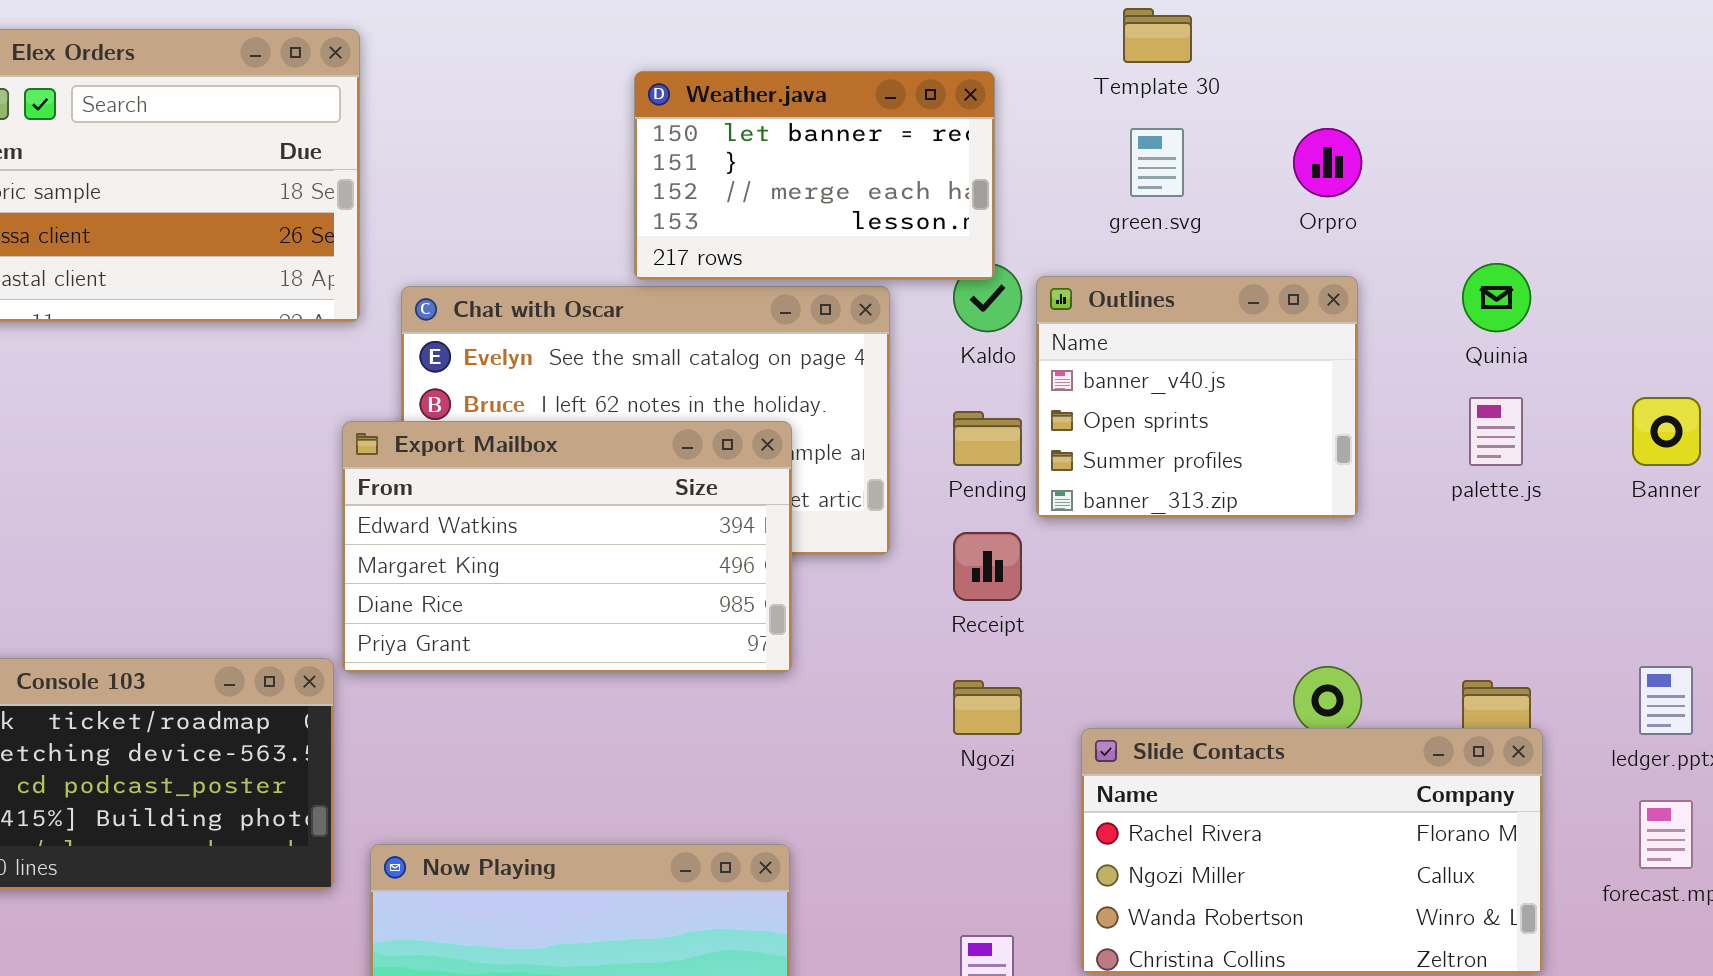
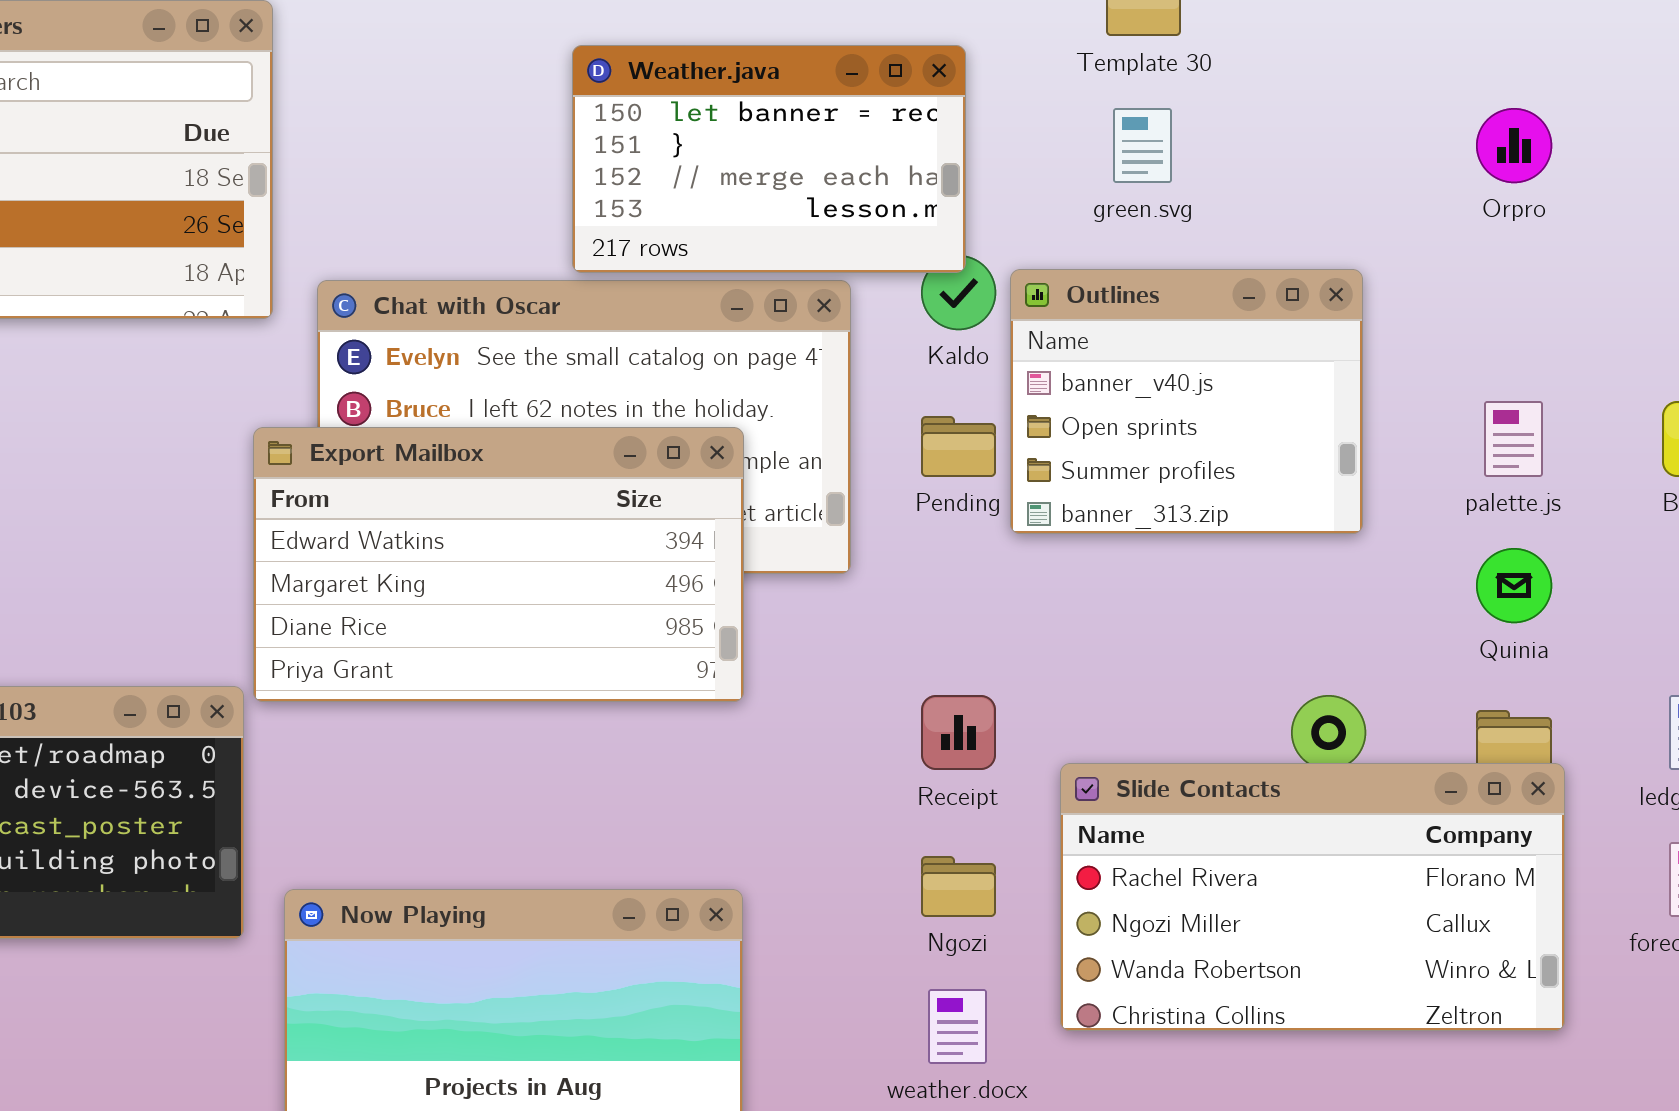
Orpro: [1293,128,1362,197] -> [1476,108,1552,183], moved
Quinia: [1462,263,1531,332] -> [1476,548,1552,623], moved
Receipt: [953,532,1022,601] -> [921,695,996,770], moved
Ngozi: [953,680,1022,735] -> [921,856,996,917], moved

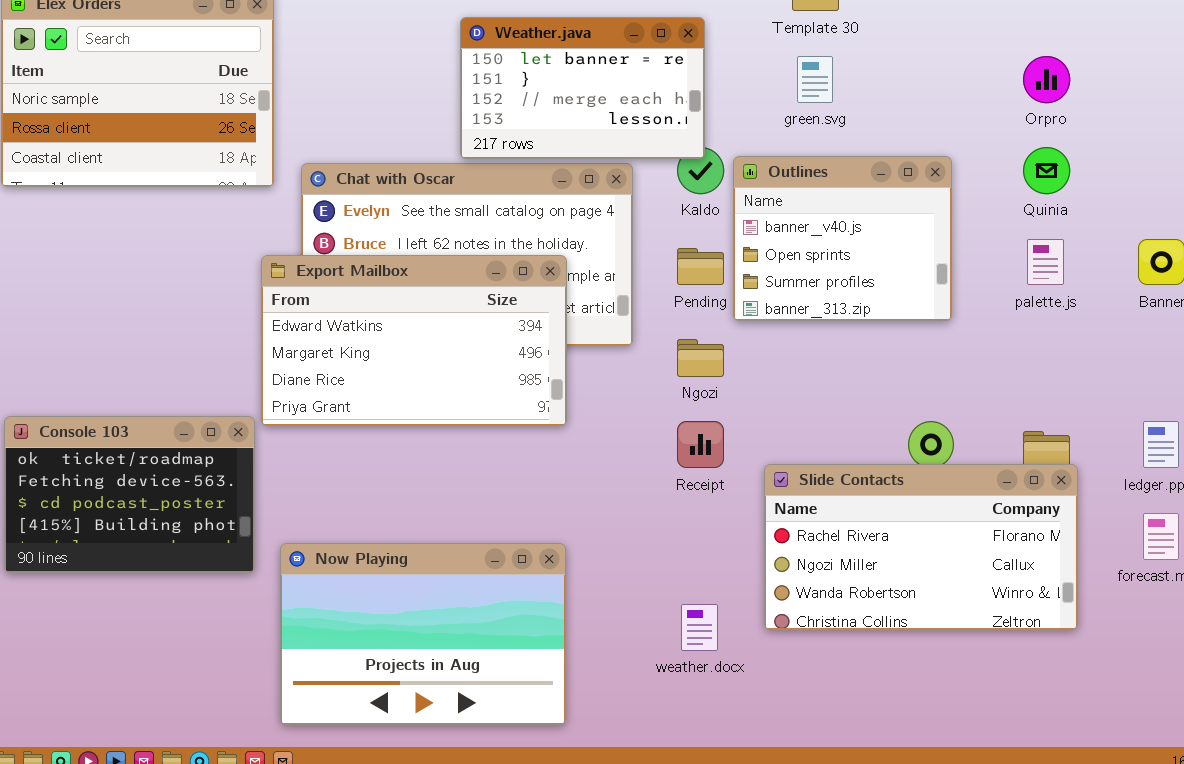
Quinia: [1476,548,1552,623] -> [1023,147,1070,194], moved
Ngozi: [921,856,996,917] -> [677,339,724,377], moved

